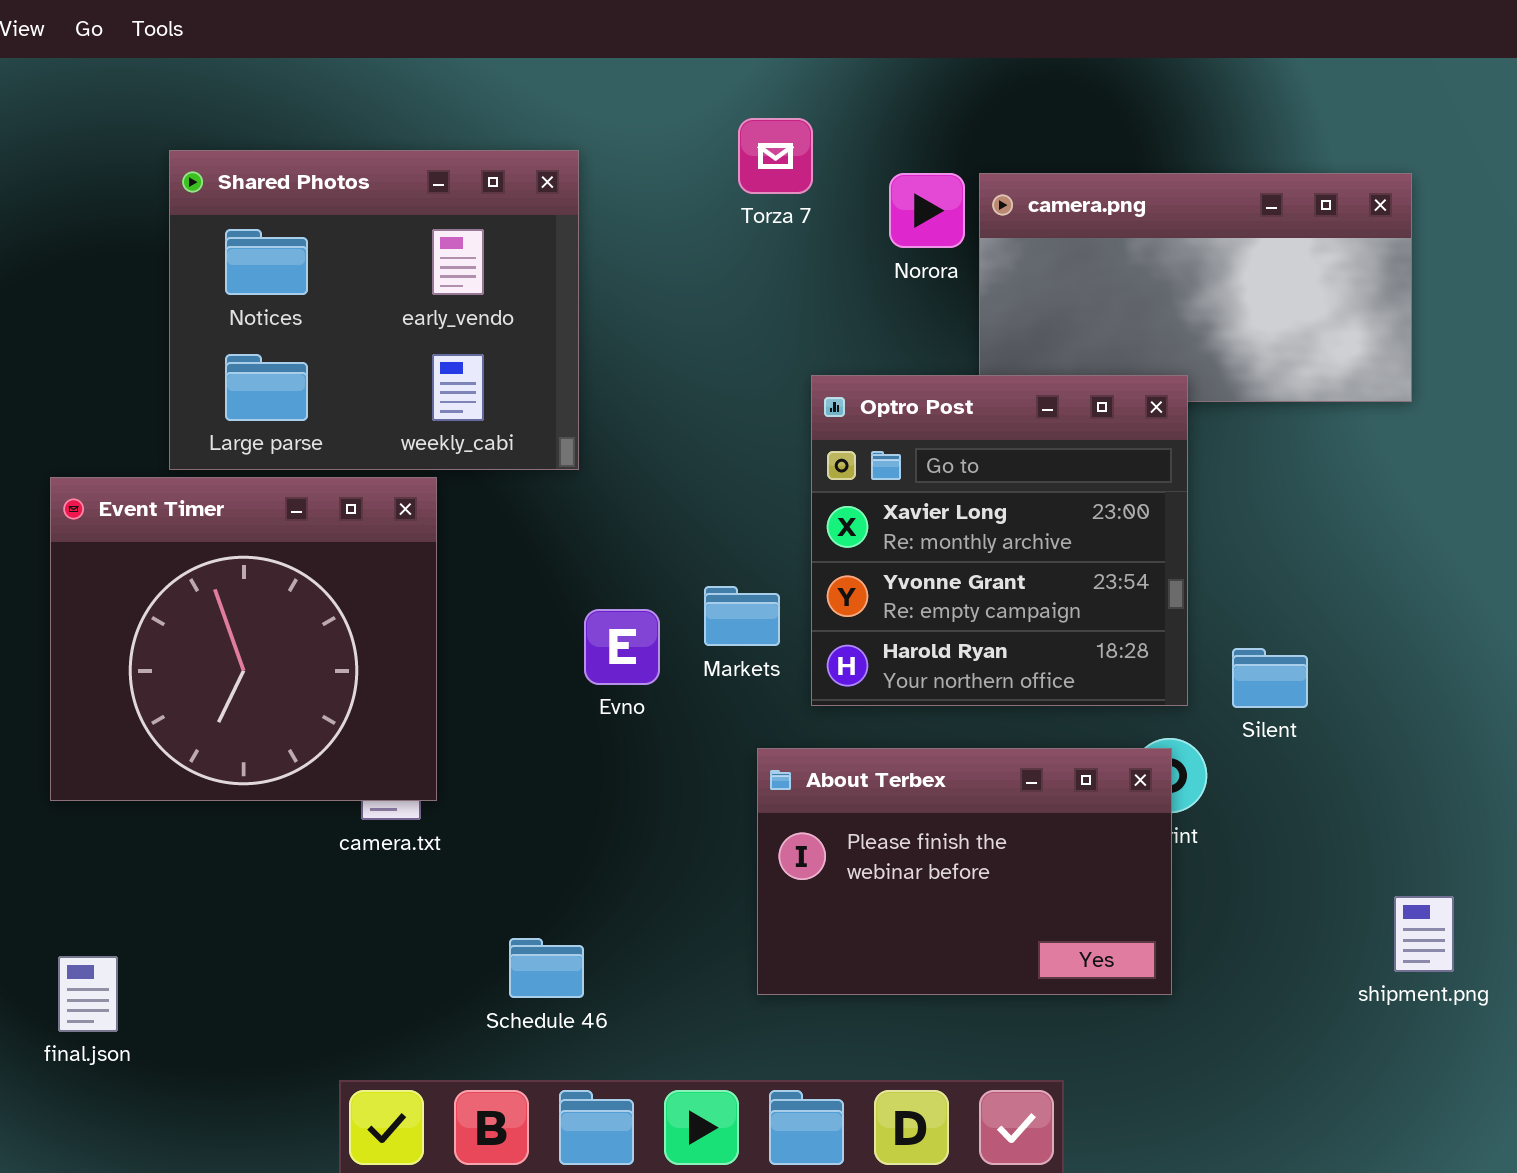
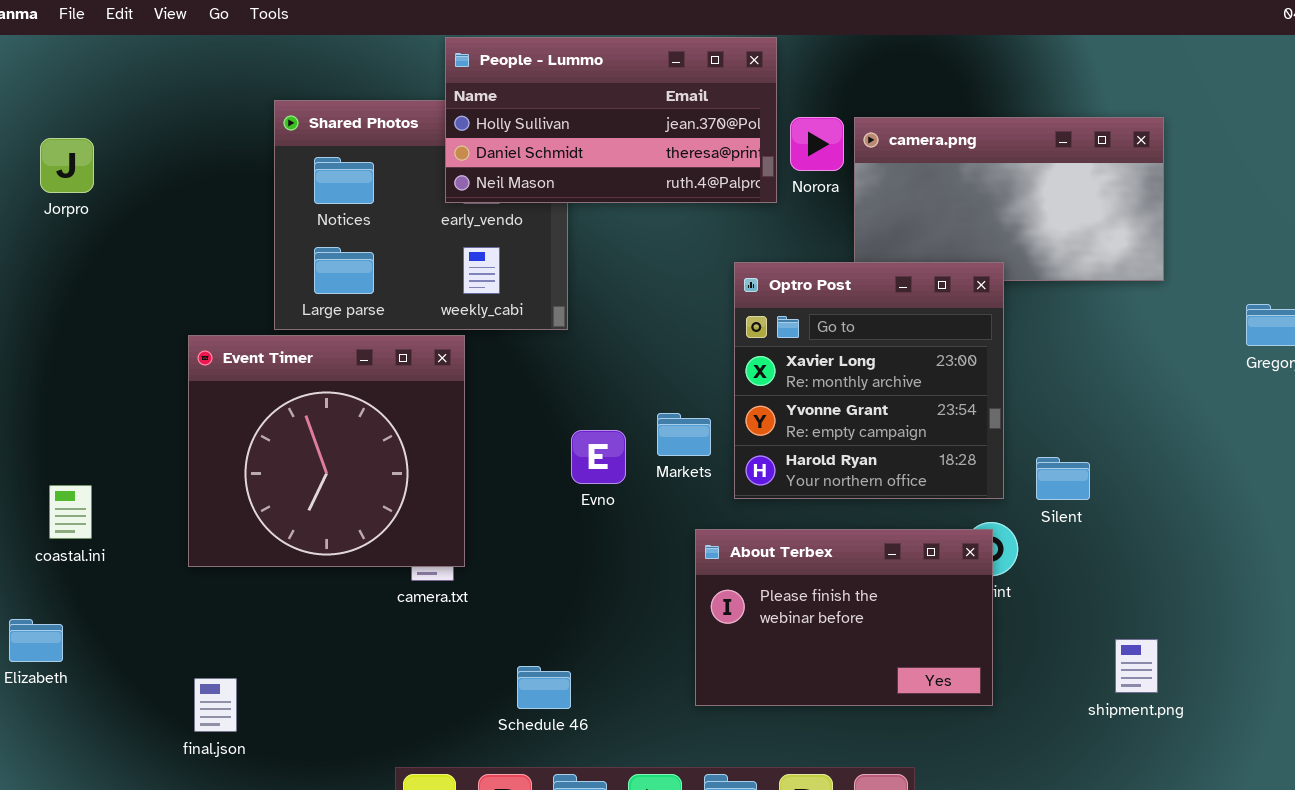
People - Lummo: none -> [445,37,777,203], opened
shipment.png: [1394,896,1454,972] -> [1115,639,1158,693], moved

